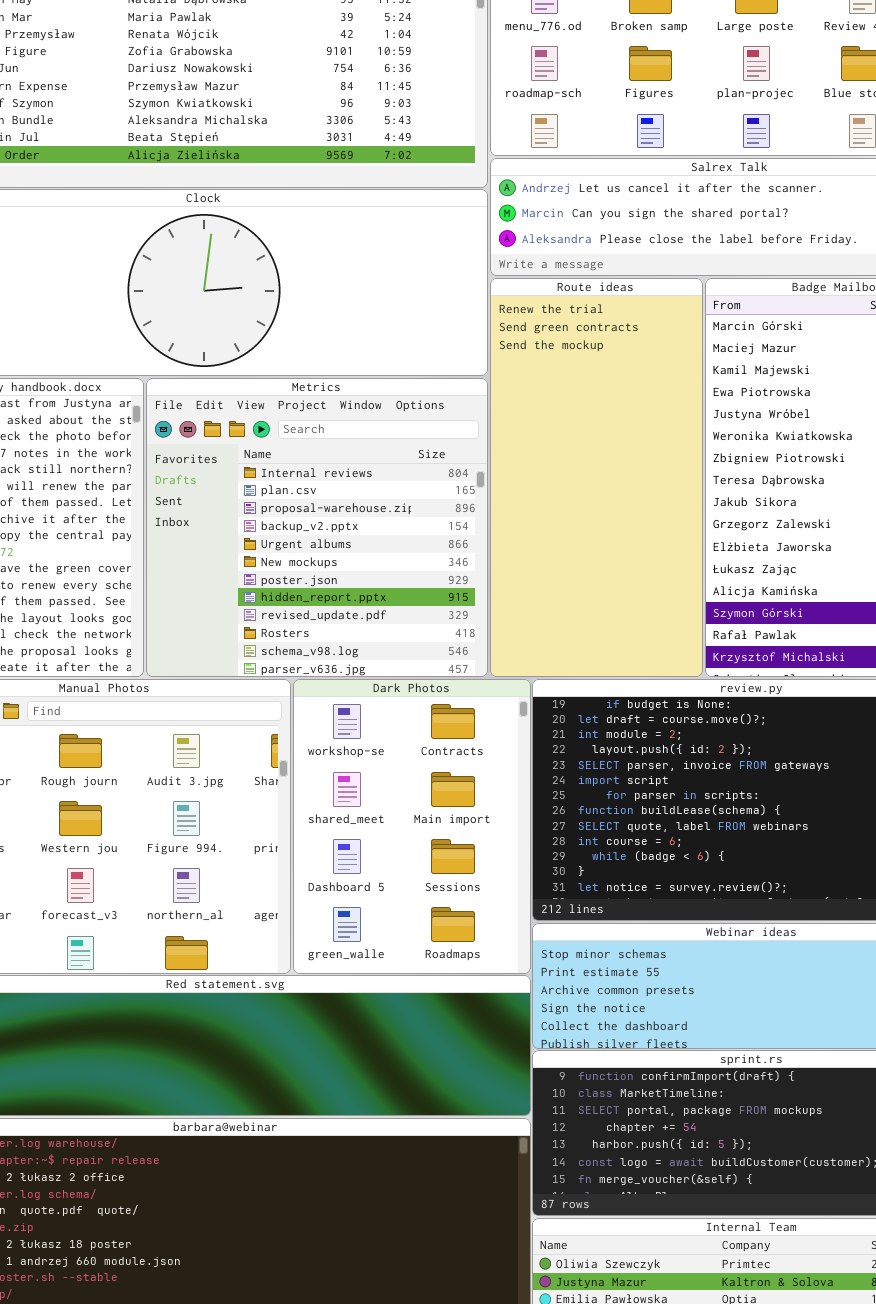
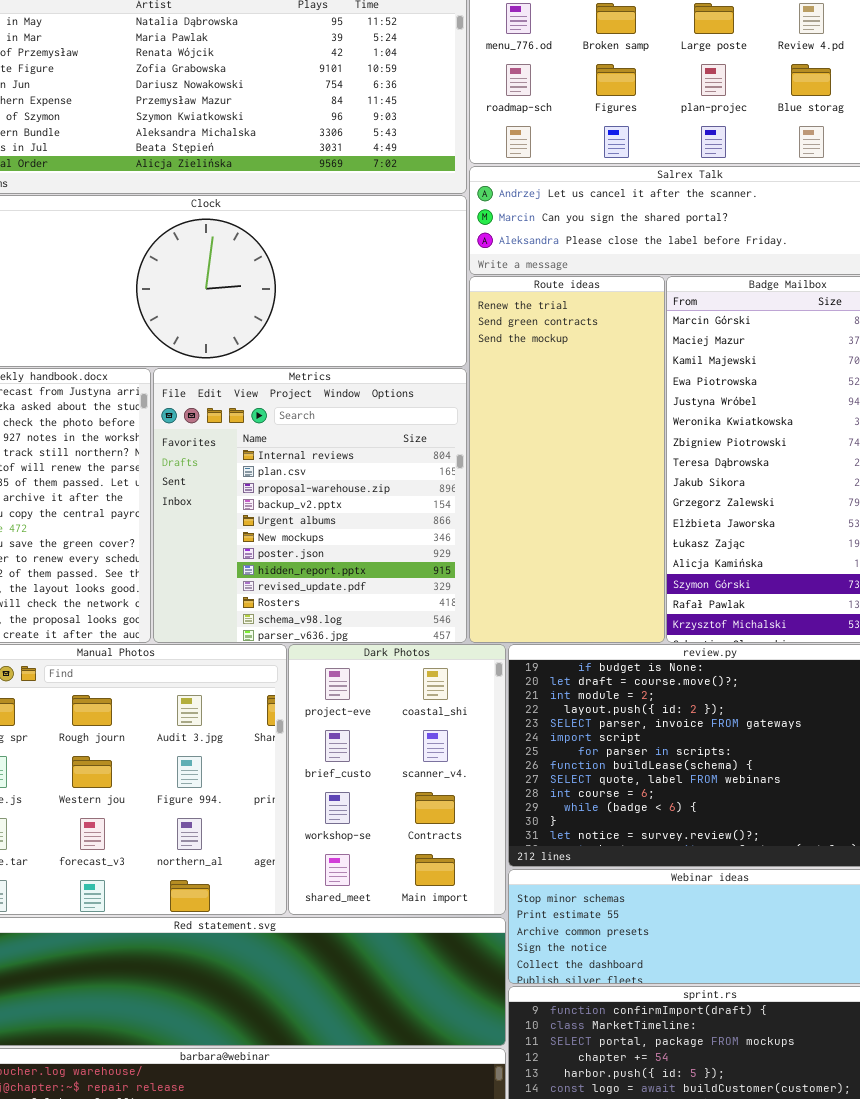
Dark Photos: [293,679,531,974] -> [288,644,506,915], scrolled up 2 rows

